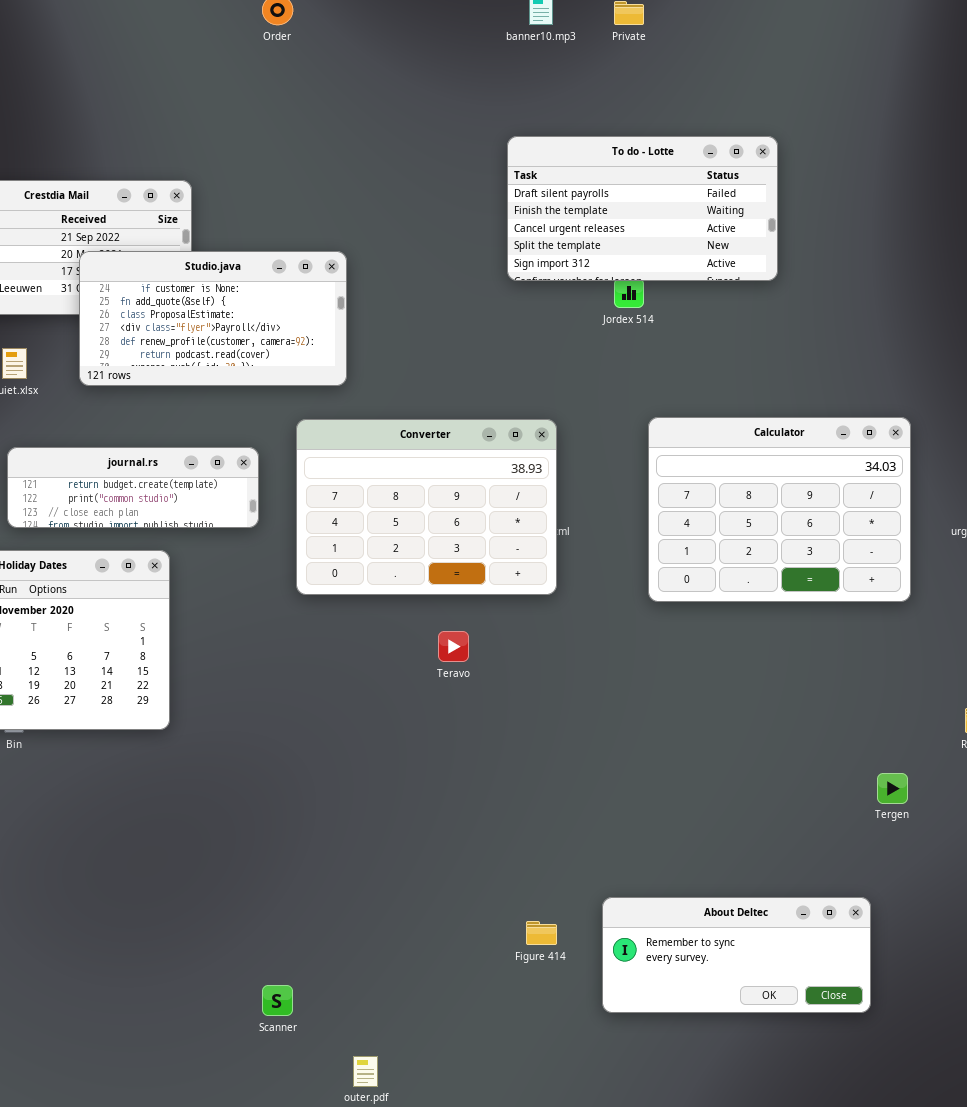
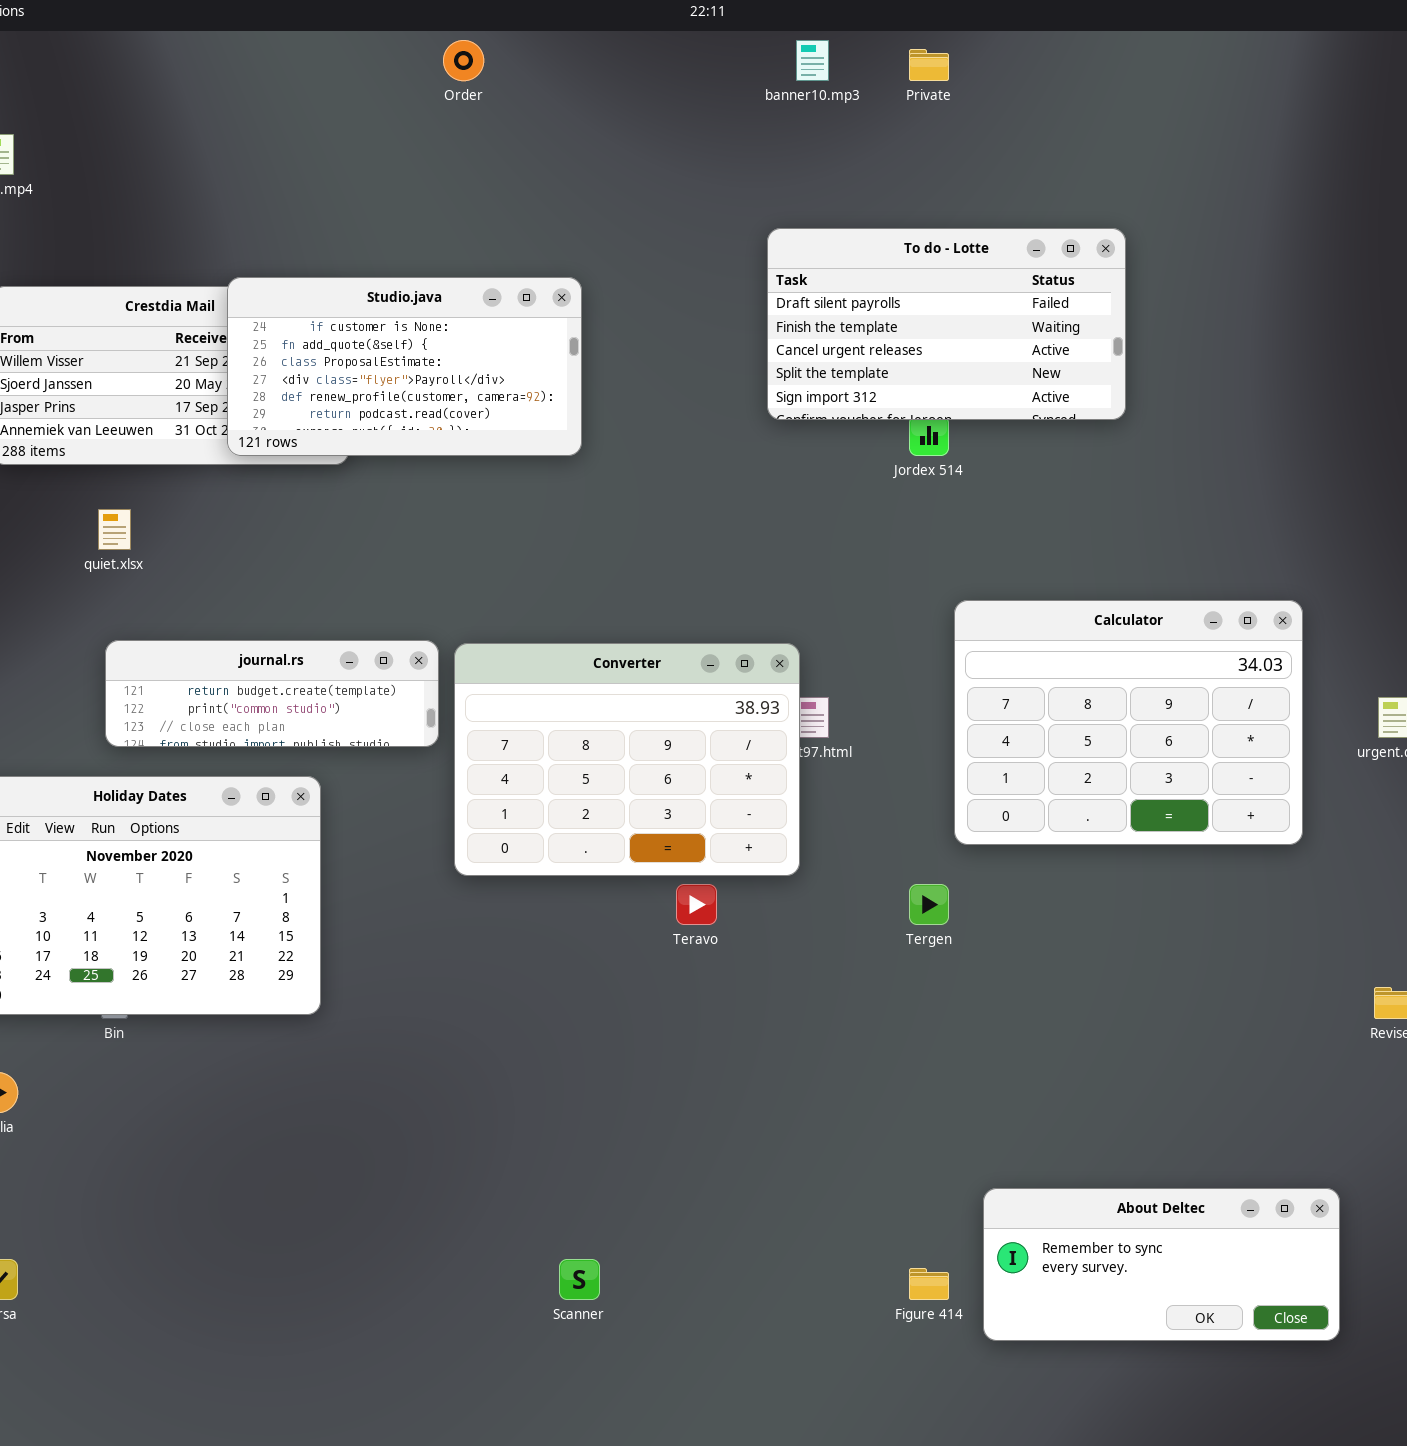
Studio.java: [79,251,347,386] -> [227,277,582,456], moved
Converter: [296,419,557,595] -> [454,643,800,876], moved
Tergen: [877,773,908,804] -> [909,884,949,925], moved
About Deltec: [602,897,871,1013] -> [983,1188,1340,1341], moved
Figure 414: [526,921,557,945] -> [909,1268,949,1300], moved
Scanner: [262,985,293,1016] -> [559,1259,600,1300], moved

